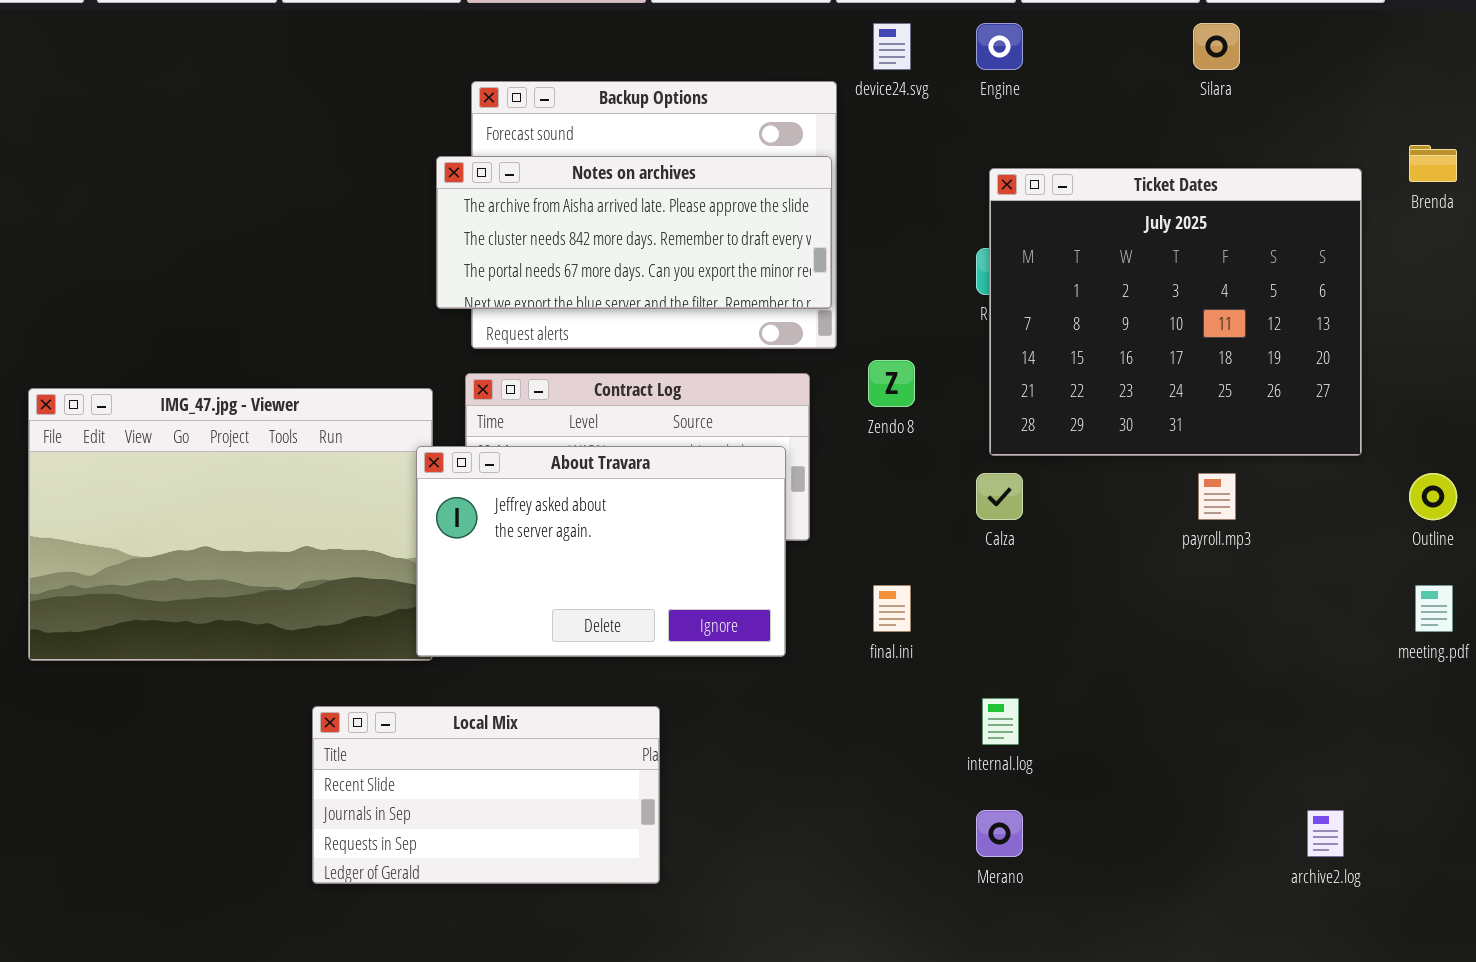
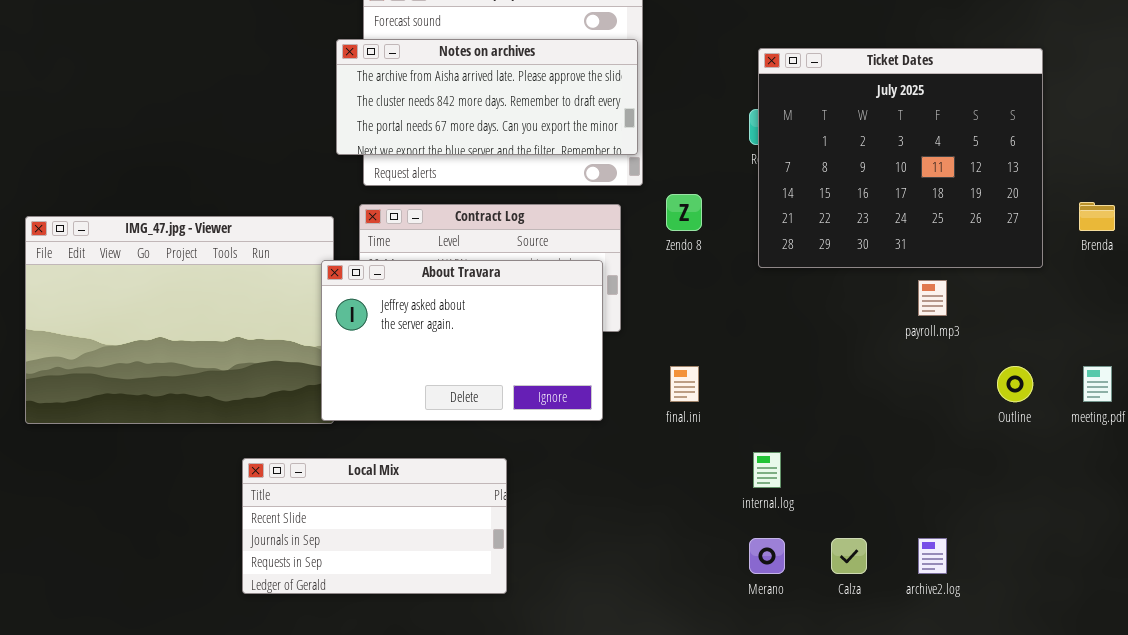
Brenda: [1409,145,1457,182] -> [1079,202,1115,231], moved
Calza: [976,473,1023,520] -> [831,538,867,574], moved
Outline: [1409,473,1457,520] -> [997,366,1033,402], moved
archive2.log: [1307,810,1344,857] -> [918,538,947,574], moved

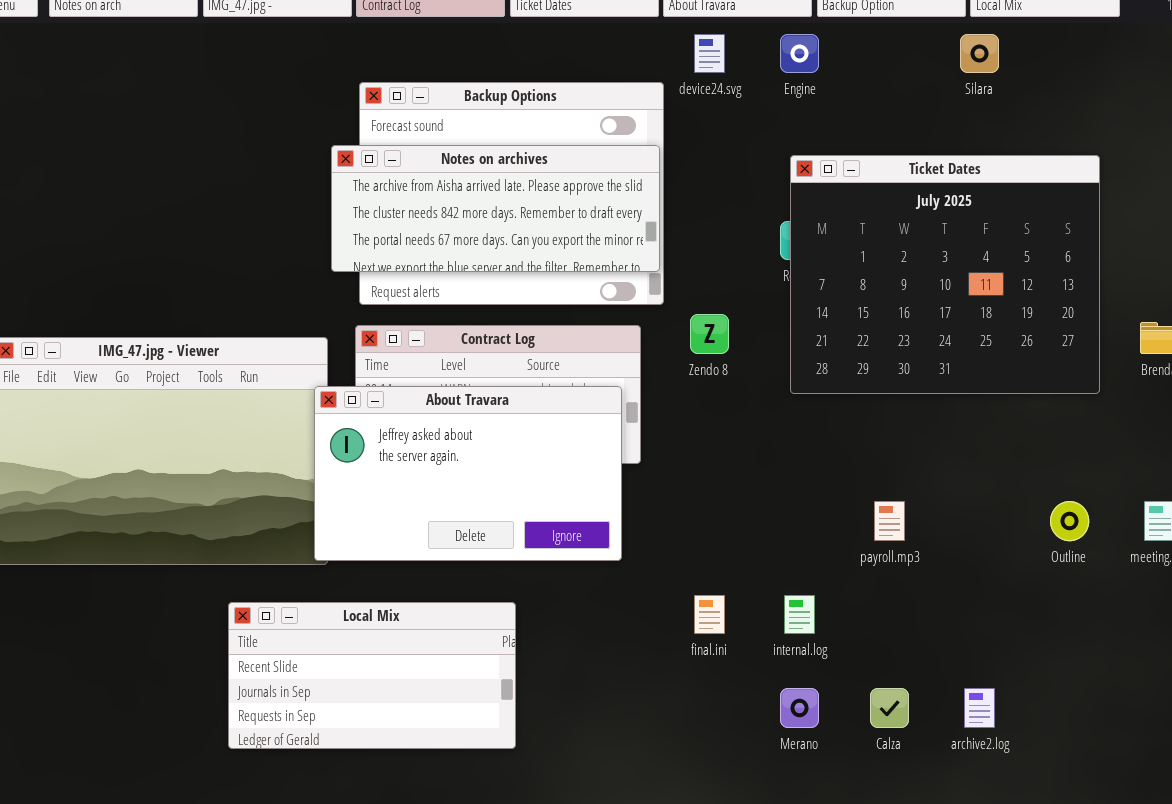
payroll.mp3: [918,280,947,316] -> [874,501,905,541], moved
final.ini: [670,366,699,402] -> [694,595,725,634], moved

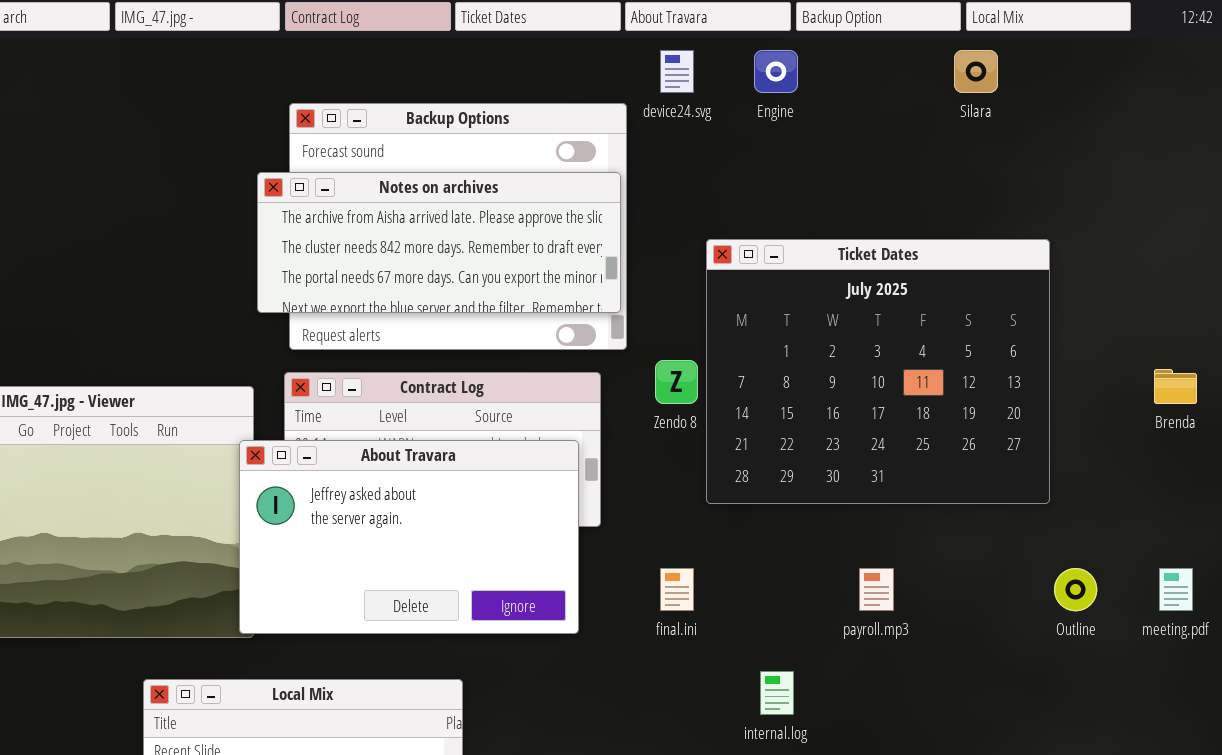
Ticket Dates: [790,155,1100,394] -> [706,239,1050,504], moved
final.ini: [694,595,725,634] -> [660,568,694,611], moved

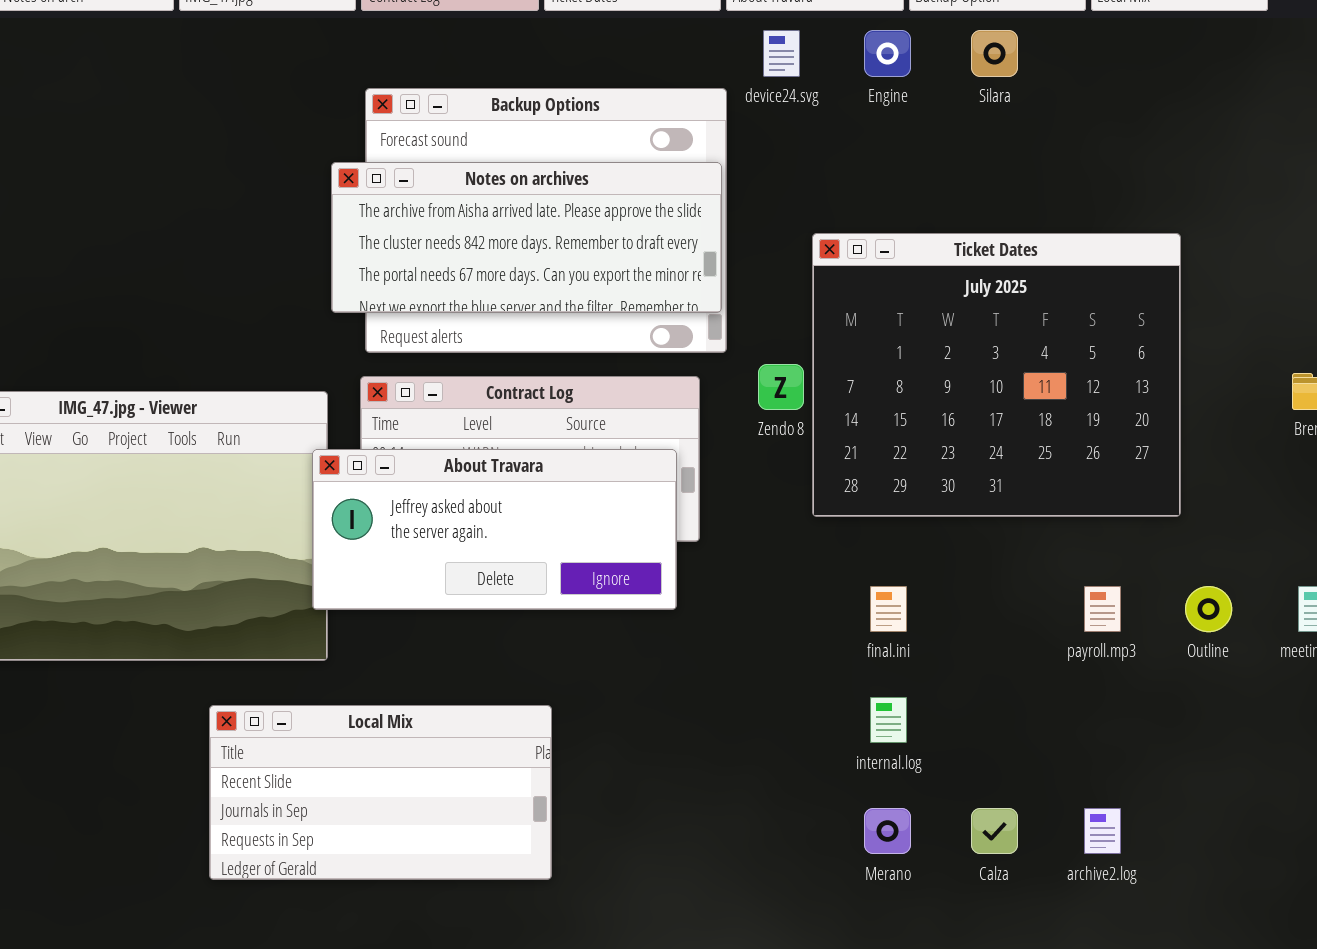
Silara: [954,50,998,93] -> [971,30,1018,77], moved
About Travara: [239,440,579,634] -> [312,449,677,610], resized
final.ini: [660,568,694,611] -> [870,586,907,632], moved
payroll.mp3: [859,568,894,611] -> [1084,586,1121,632], moved

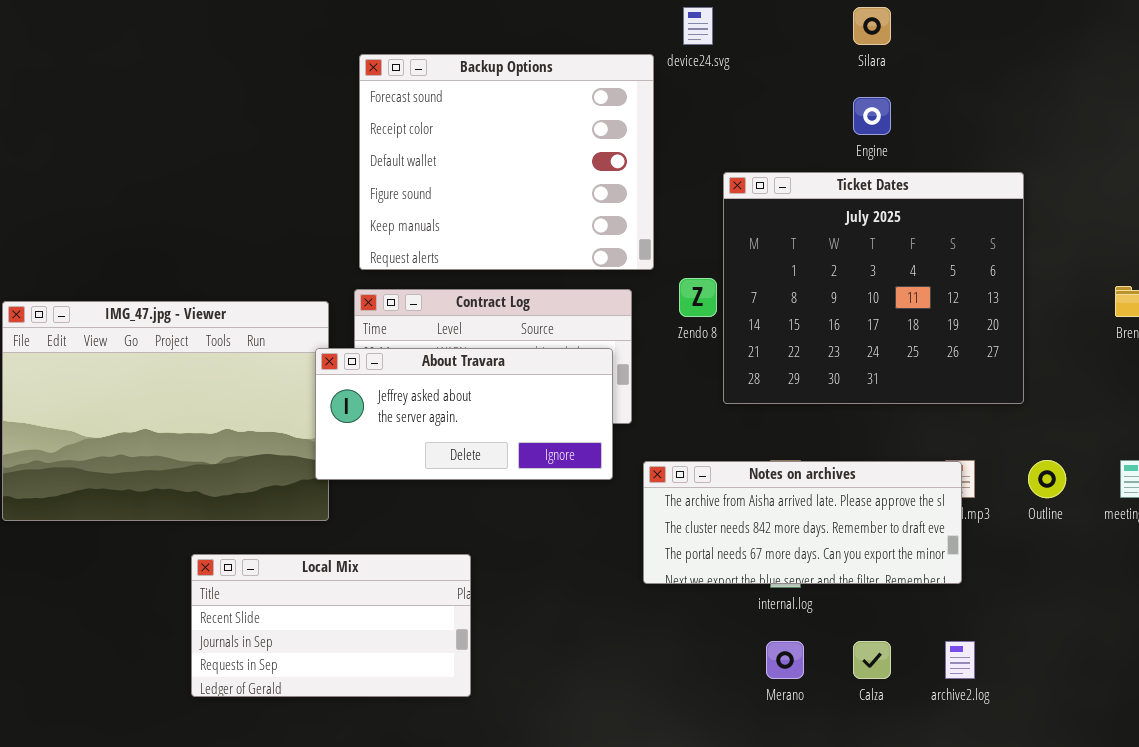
Engine: [864,30,911,77] -> [853,97,891,135], moved
Notes on archives: [331,162,722,313] -> [643,461,962,584], moved
Local Mix: [209,705,552,880] -> [191,554,471,697], moved

